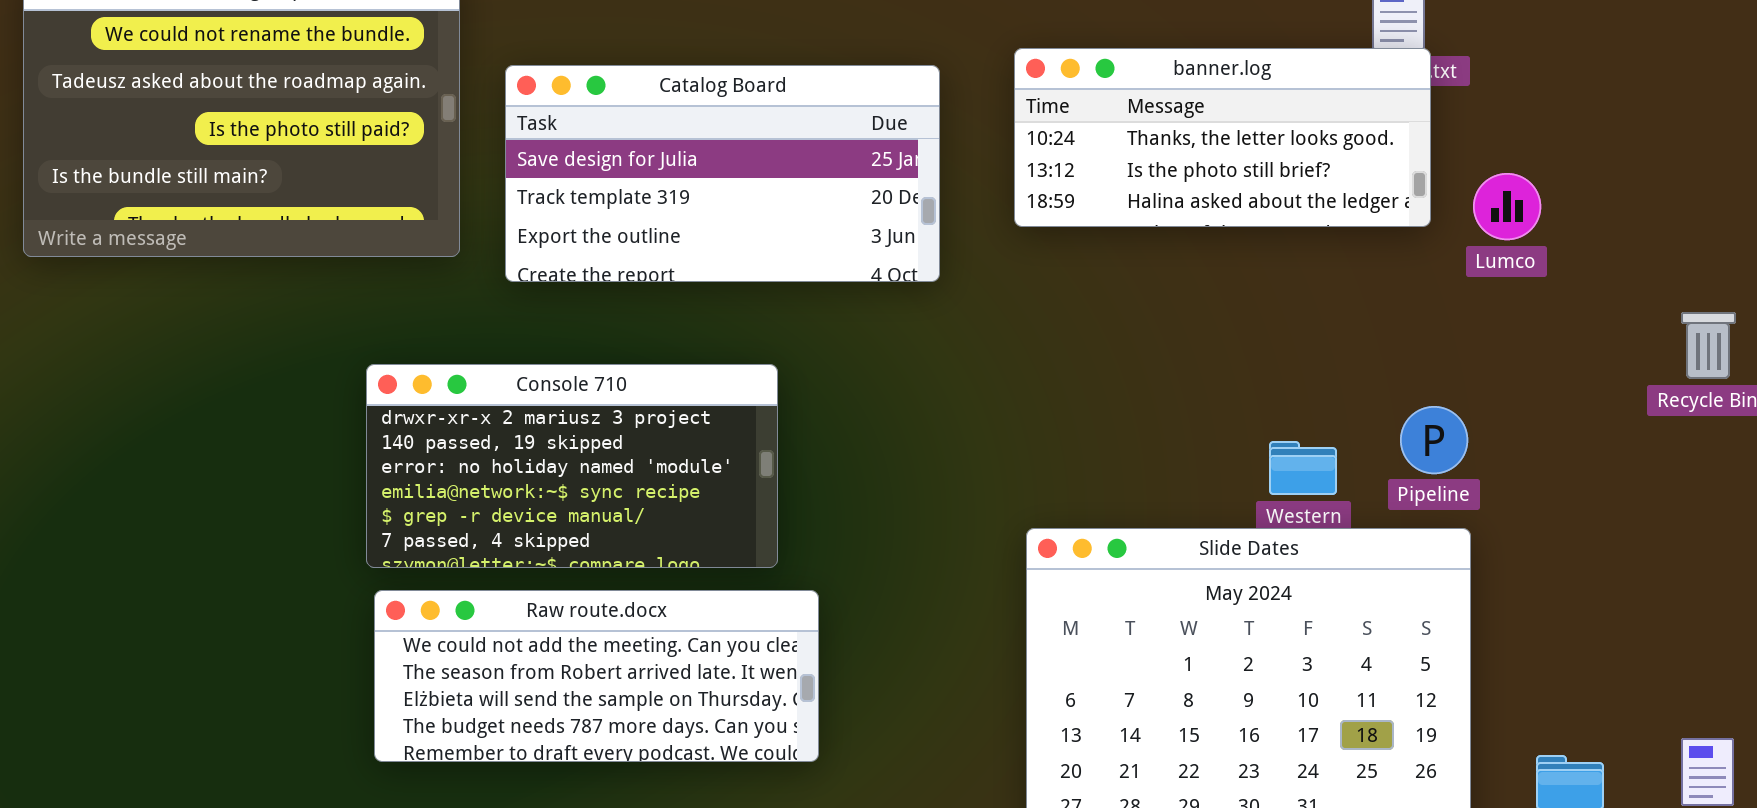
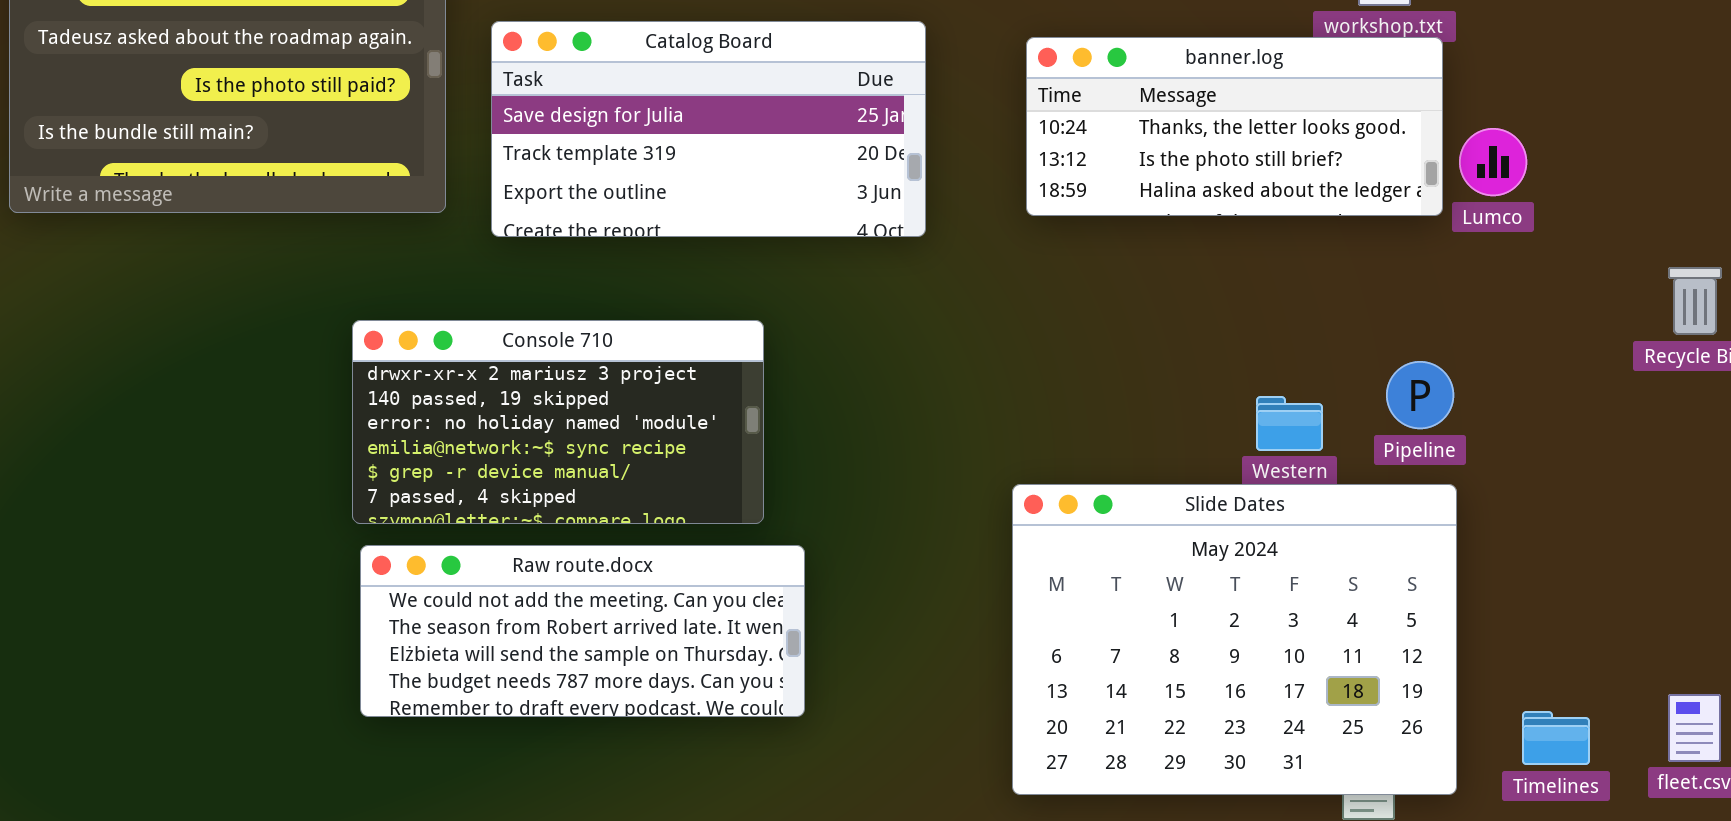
banner.log: [1014,48,1431,227] -> [1026,37,1443,216], moved

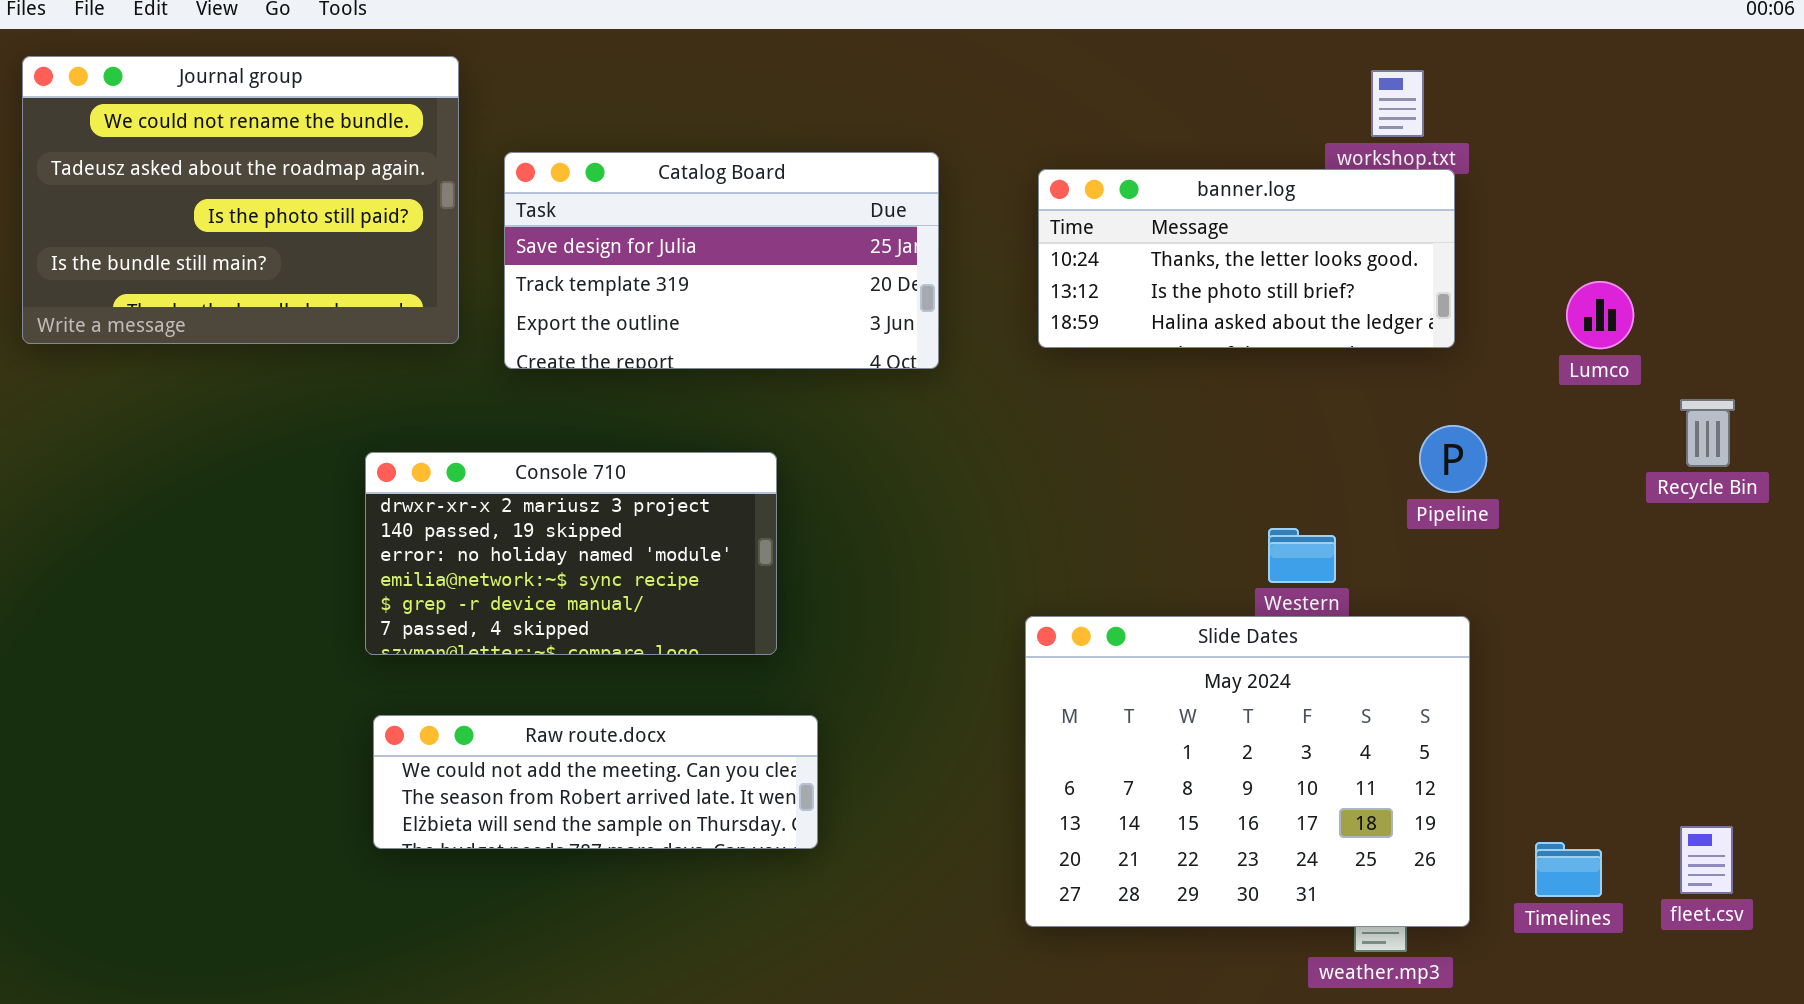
Lumco: [1459,128,1527,196] -> [1566,281,1634,349], moved
Pipeline: [1386,361,1454,429] -> [1419,425,1487,493], moved
Raw route.docx: [360,545,805,717] -> [373,715,818,849], resized

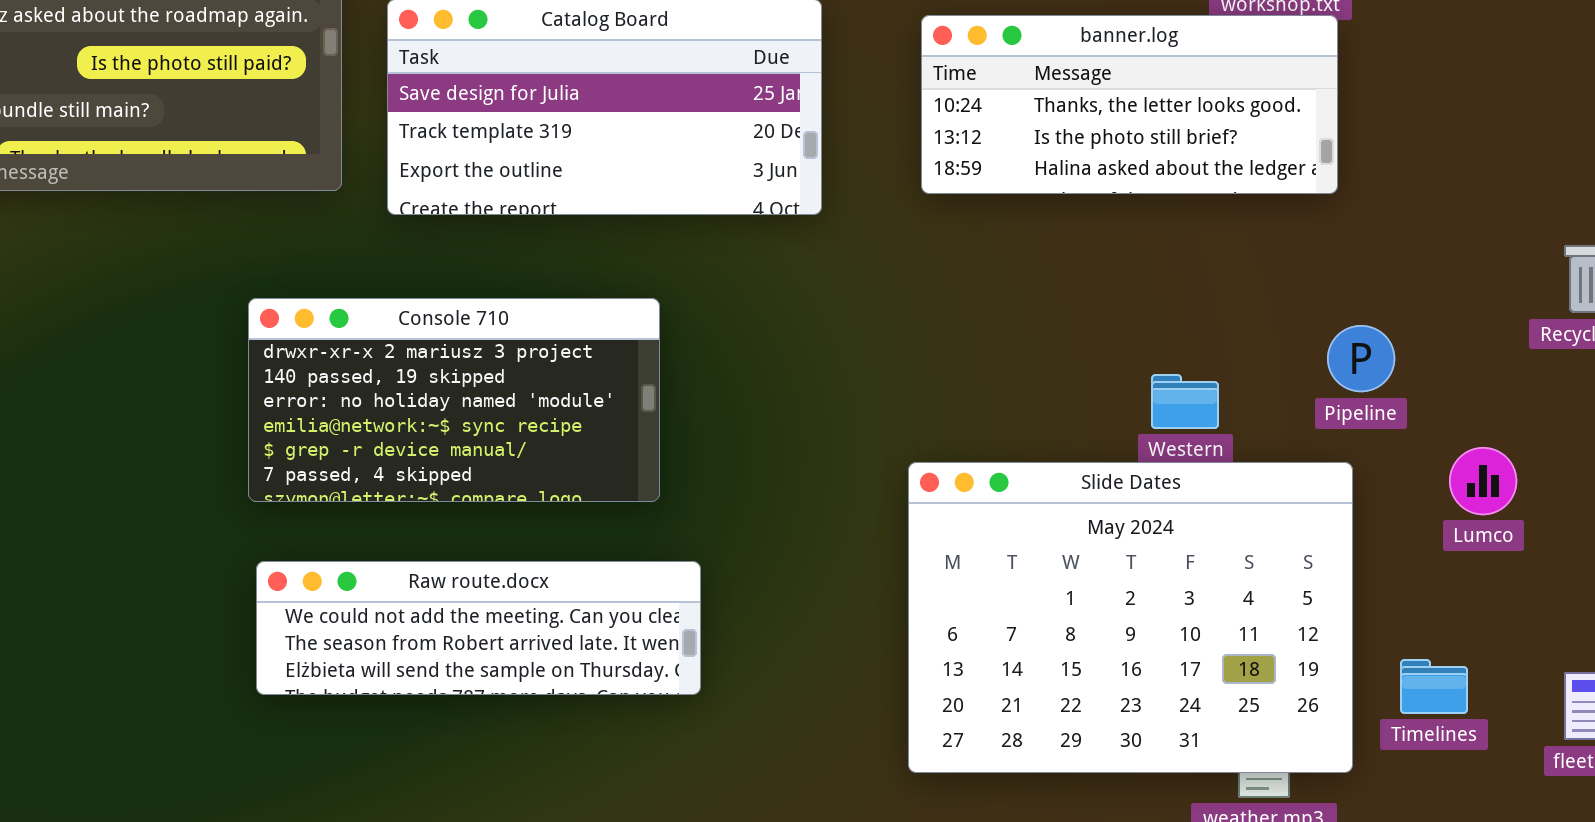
Lumco: [1566,281,1634,349] -> [1449,447,1517,515], moved
Pipeline: [1419,425,1487,493] -> [1327,325,1395,392], moved
Timelines: [1535,842,1602,897] -> [1400,659,1468,714], moved

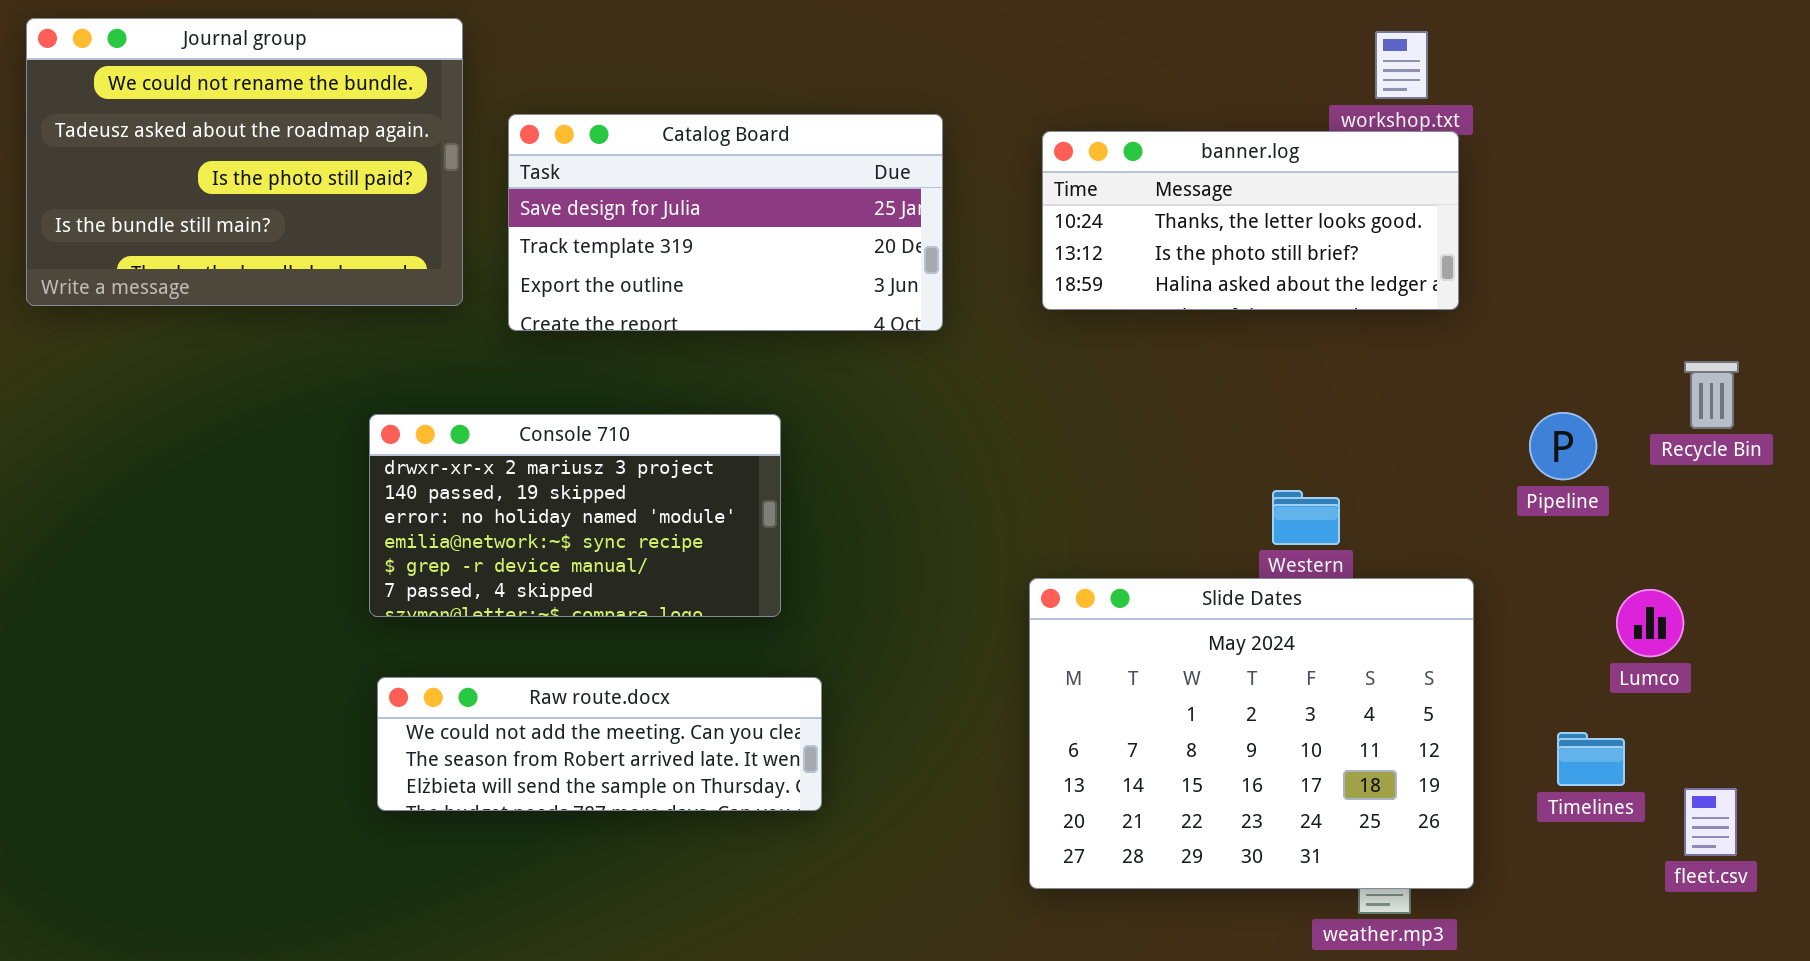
Pipeline: [1327,325,1395,392] -> [1529,412,1597,480], moved
Lumco: [1449,447,1517,515] -> [1616,589,1684,657], moved
Timelines: [1400,659,1468,714] -> [1557,732,1625,786], moved

